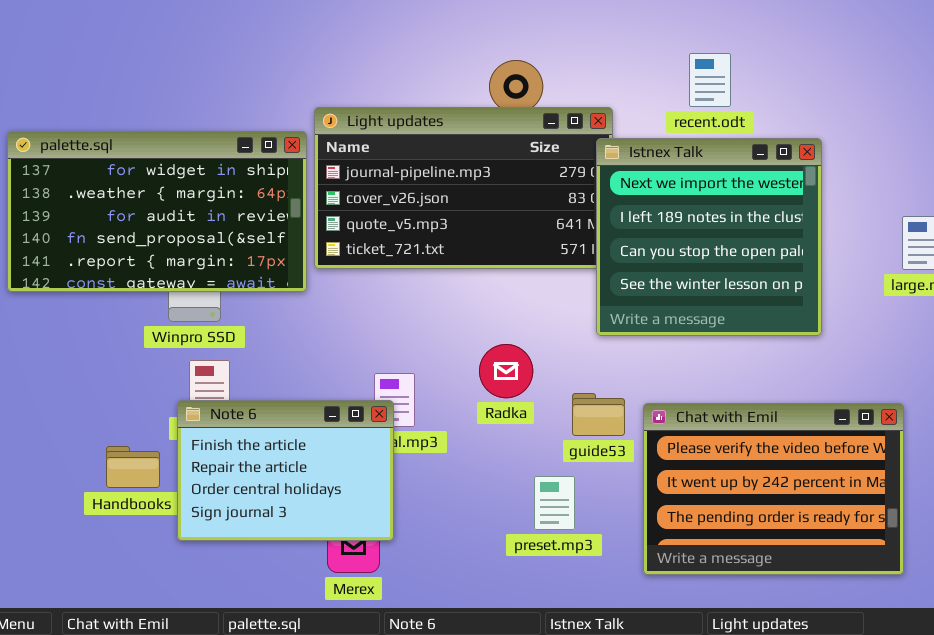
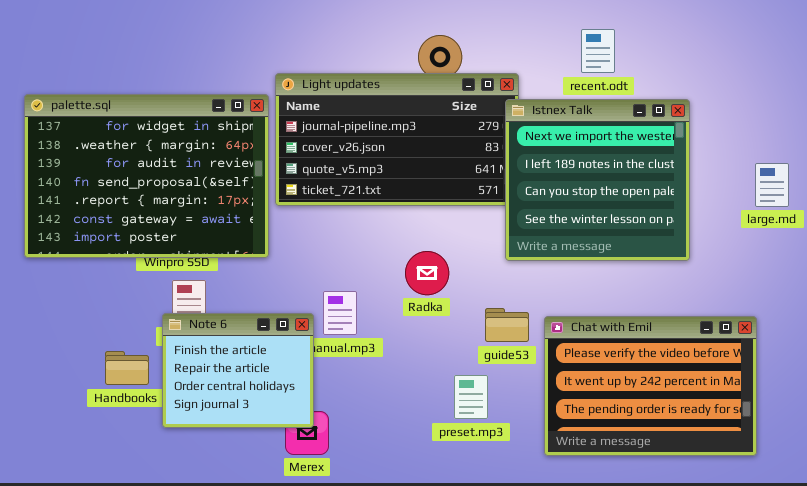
palette.sql: [7,131,307,292] -> [24,94,269,258], resized
Radka: [479,344,533,398] -> [405,251,449,295], moved
Note 6: [177,400,394,541] -> [162,313,314,428], resized

